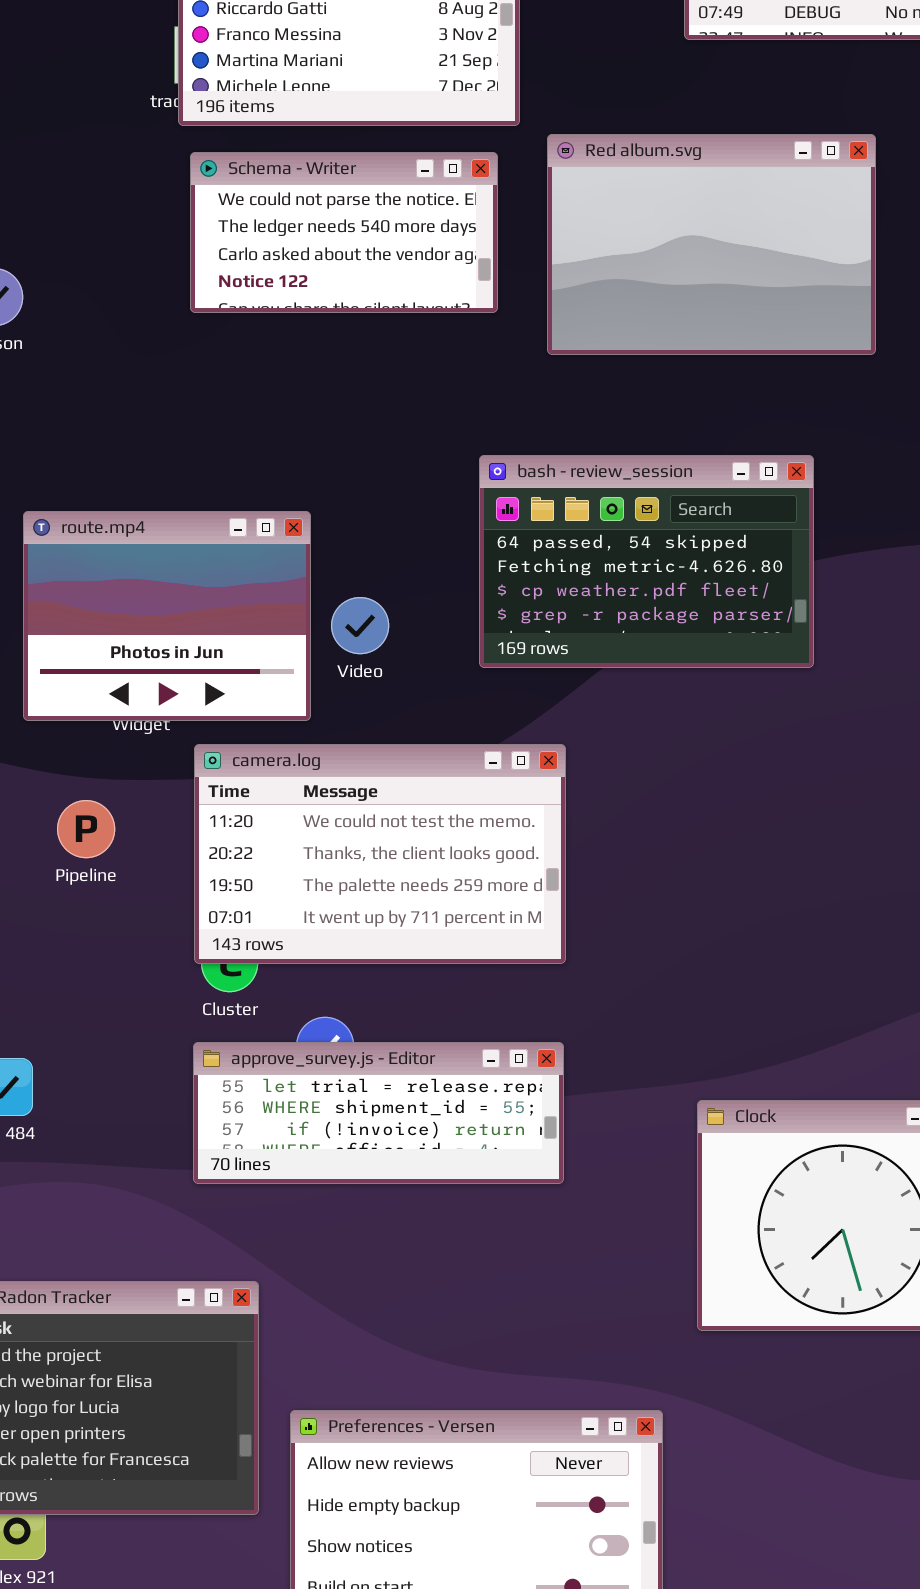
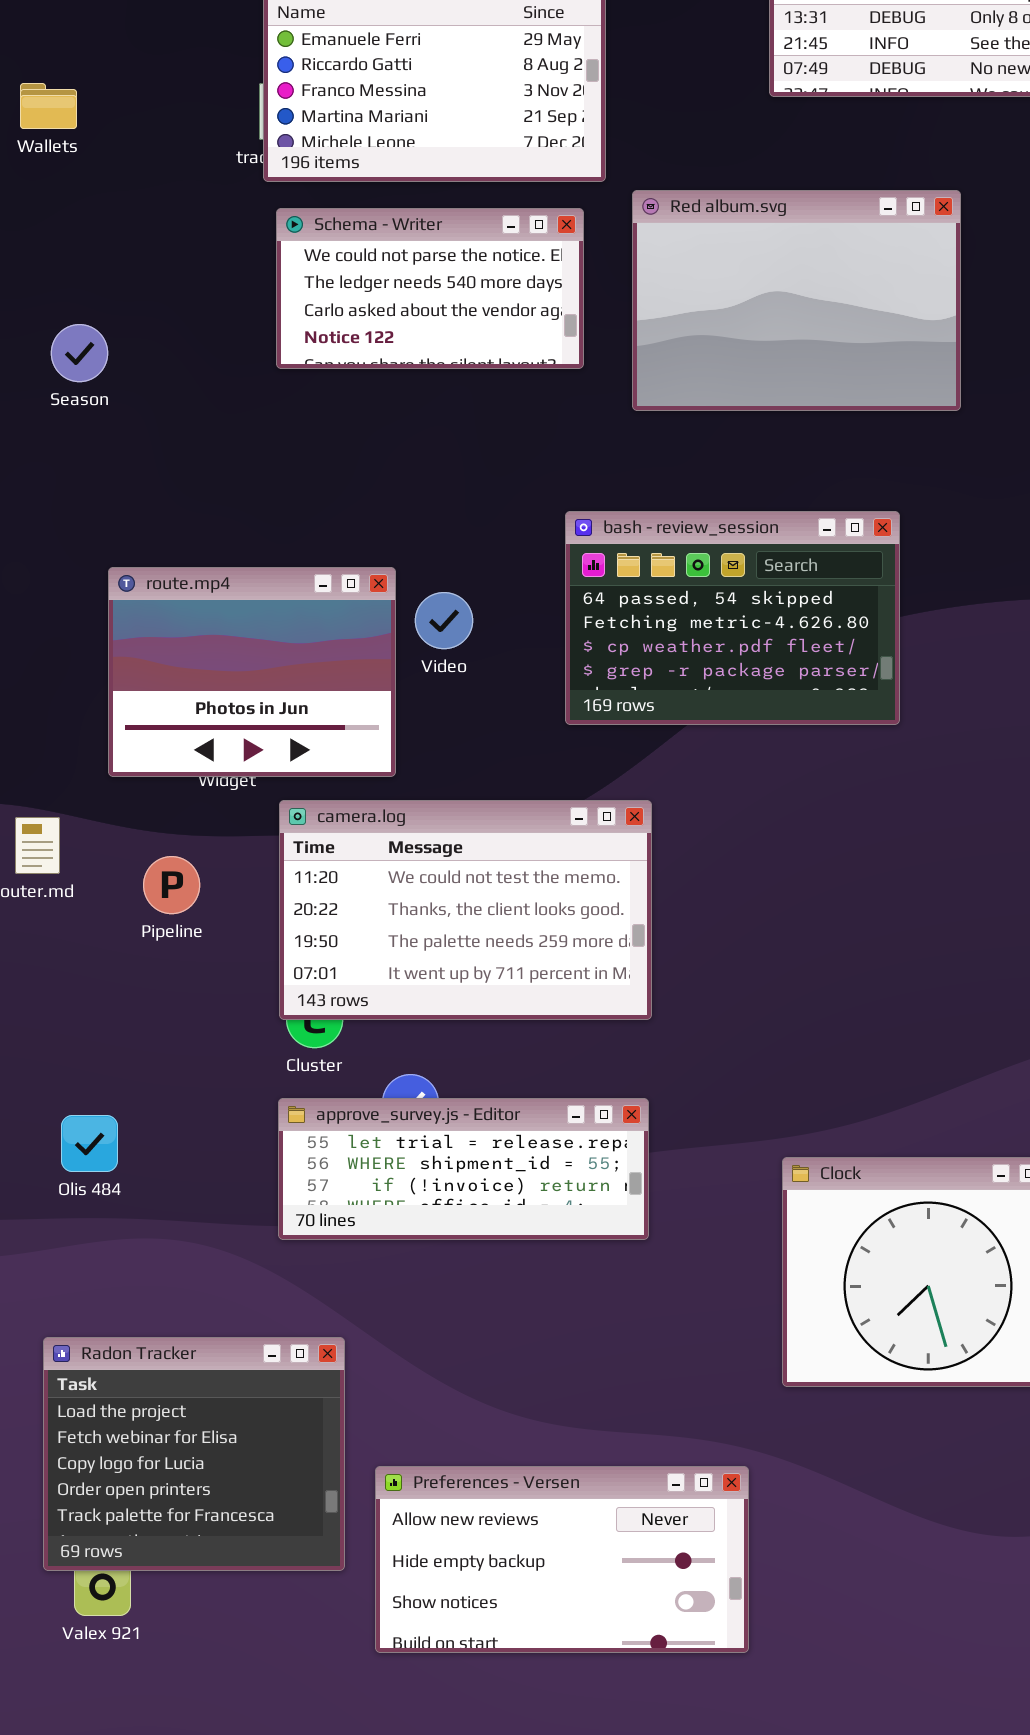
Video: [331,597,389,654] -> [415,592,473,649], moved

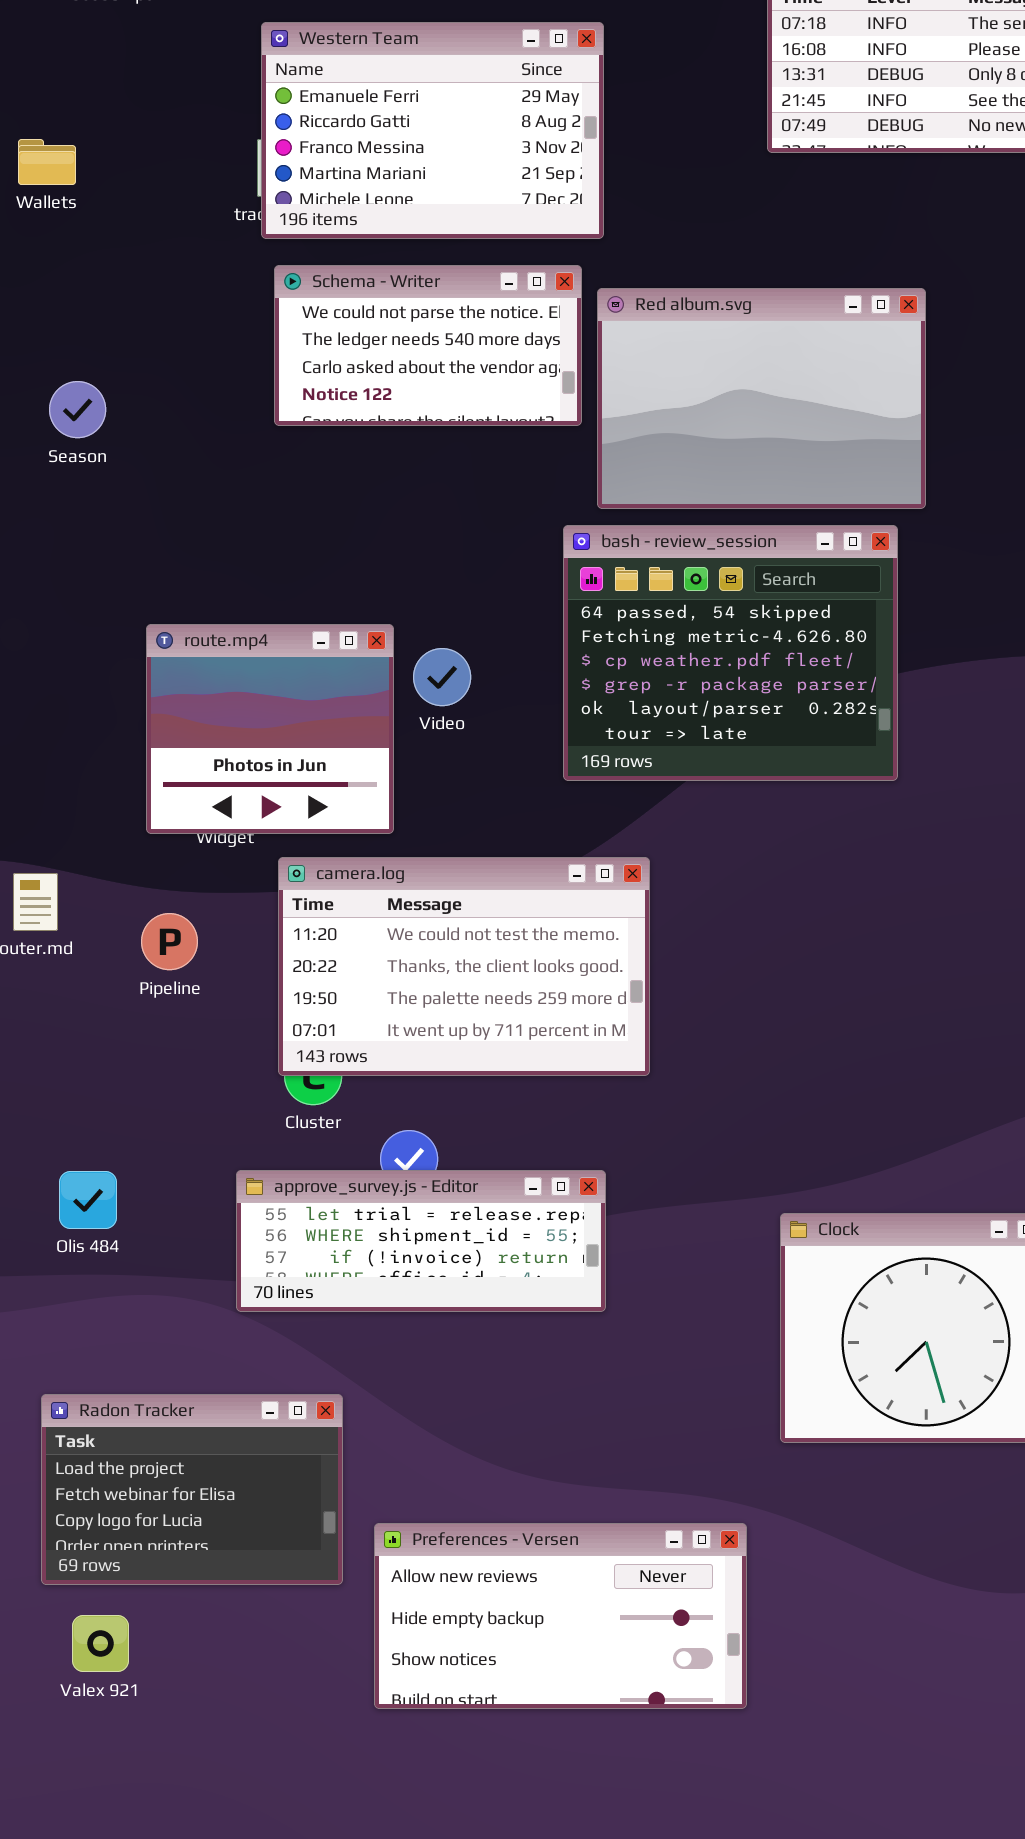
Red album.svg: [632,190,961,411] -> [597,288,926,509], moved
bash - review_session: [565,511,900,725] -> [563,525,898,781], resized
route.mp4: [108,567,396,777] -> [146,624,394,834], resized
approve_survey.js - Editor: [278,1098,649,1240] -> [236,1170,606,1312], moved
Radon Tracker: [43,1337,345,1571] -> [41,1394,343,1585], resized

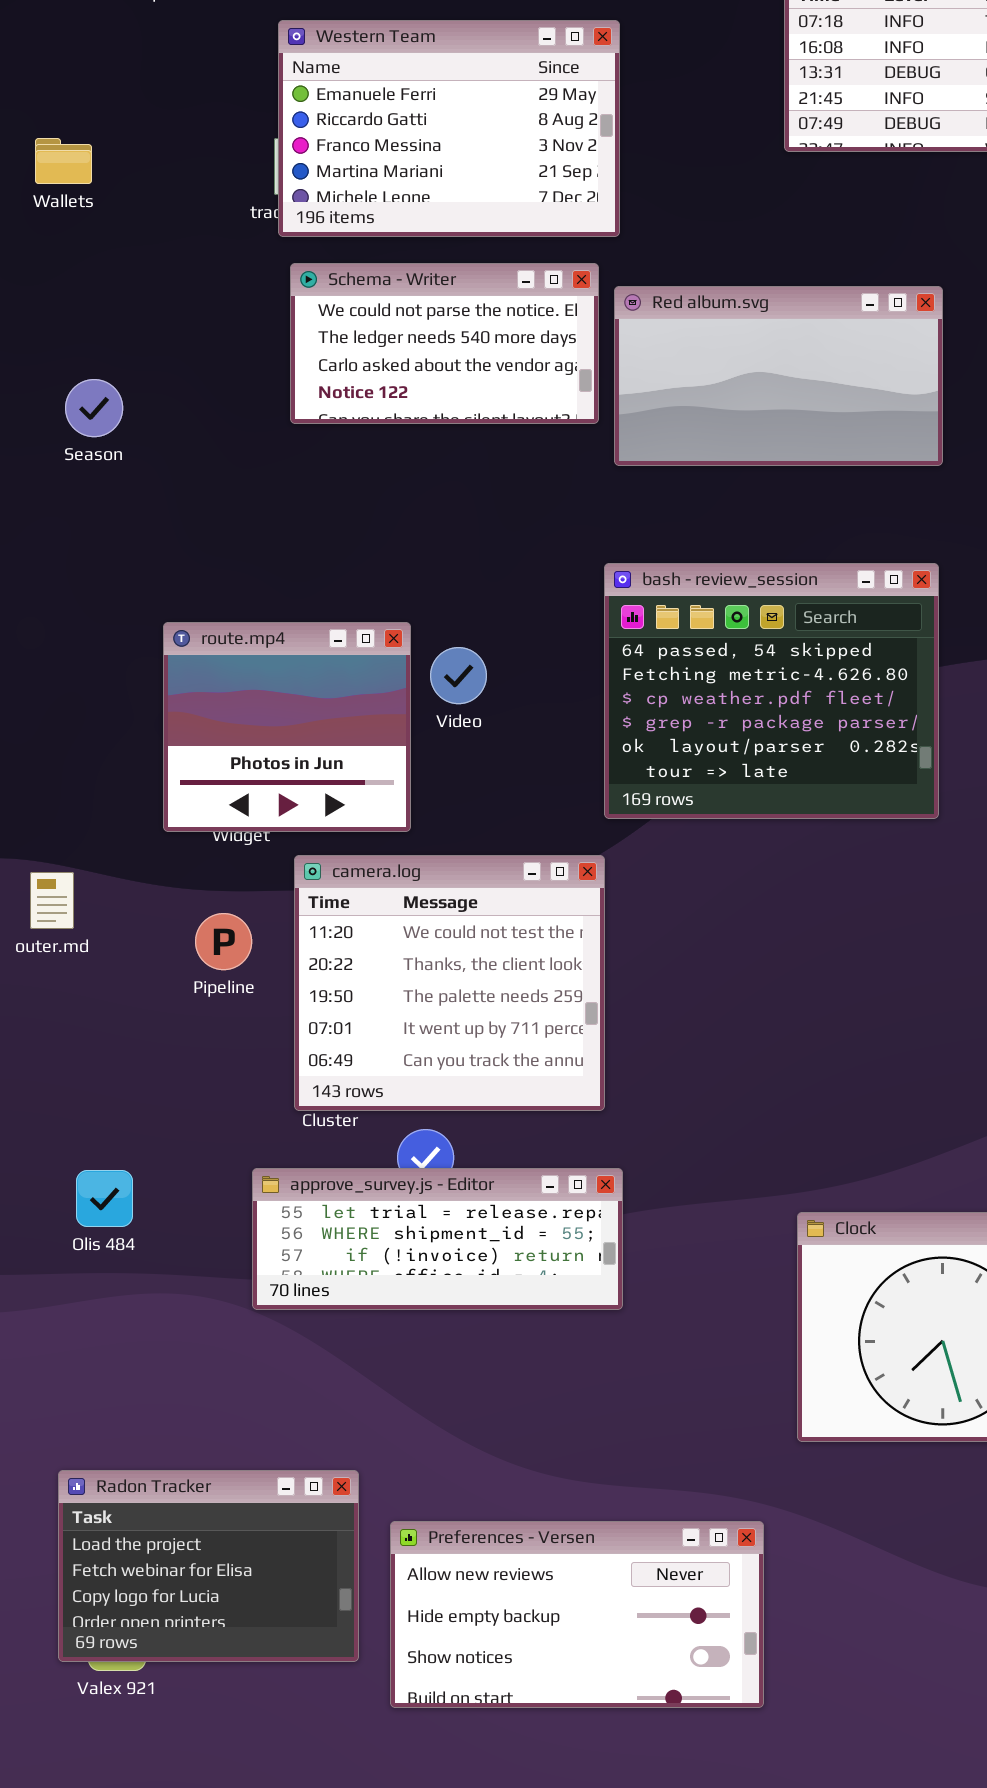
Red album.svg: [597,288,926,509] -> [614,286,943,466], resized
bash - review_session: [563,525,898,781] -> [604,563,939,819], moved
camera.log: [278,857,650,1076] -> [294,855,605,1111], resized
Pipeline: [141,913,198,970] -> [195,913,252,970], moved
Radon Tracker: [41,1394,343,1585] -> [58,1470,359,1662], moved

